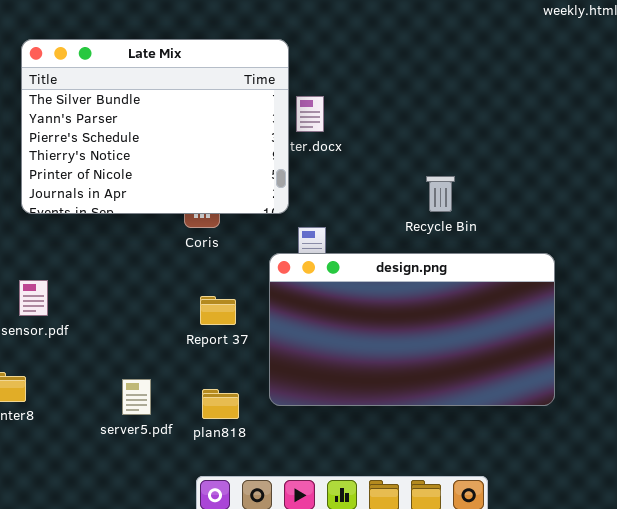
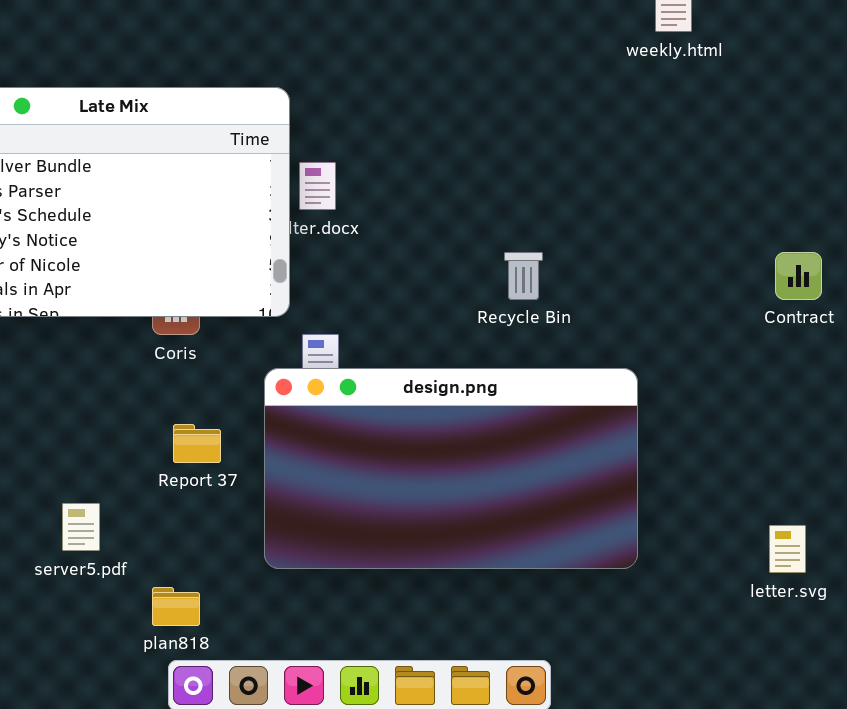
Recycle Bin: [426,176,455,212] -> [504,252,543,300], moved
server5.pdf: [122,379,151,415] -> [62,503,100,551], moved
plan818: [202,389,239,419] -> [152,587,200,626], moved

